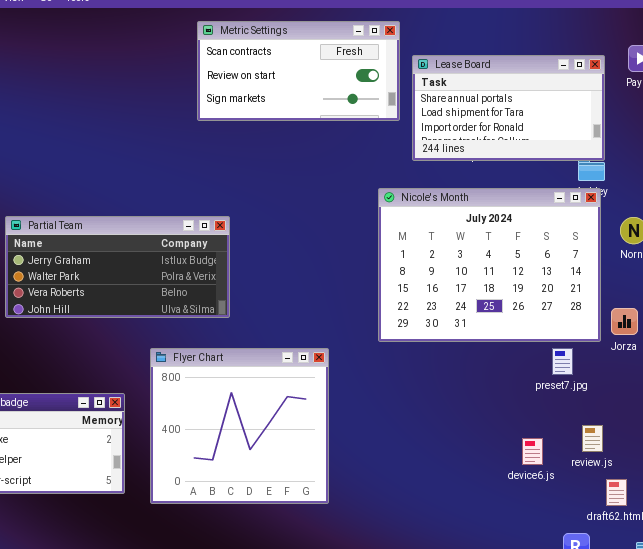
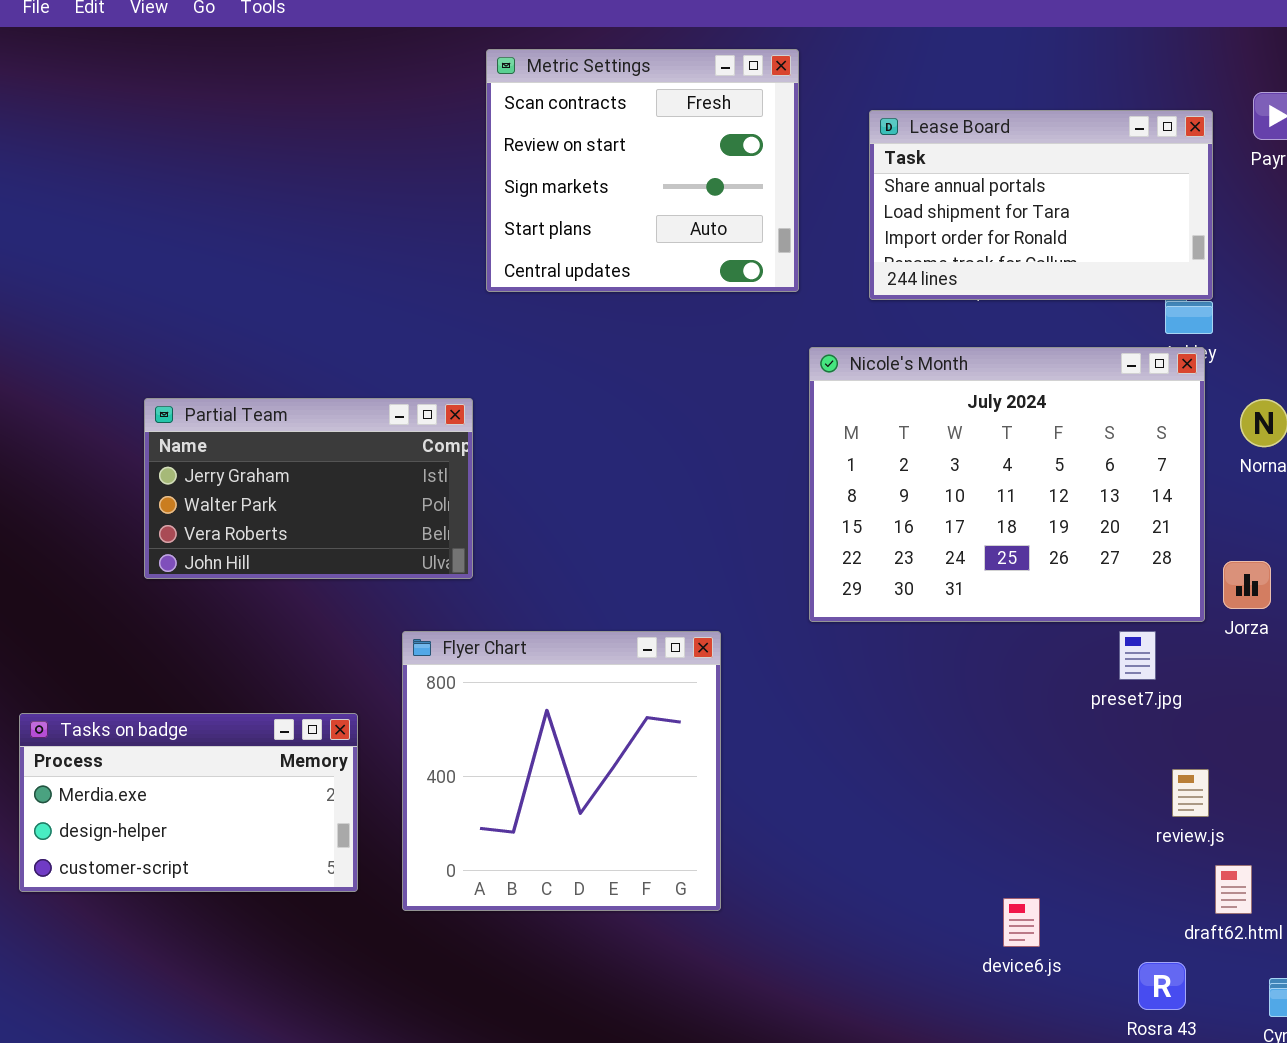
Metric Settings: [197,21,400,121] -> [486,49,799,292], resized
Partial Team: [5,216,230,318] -> [144,398,473,579], resized
device6.js: [522,438,543,465] -> [1003,898,1040,947], moved

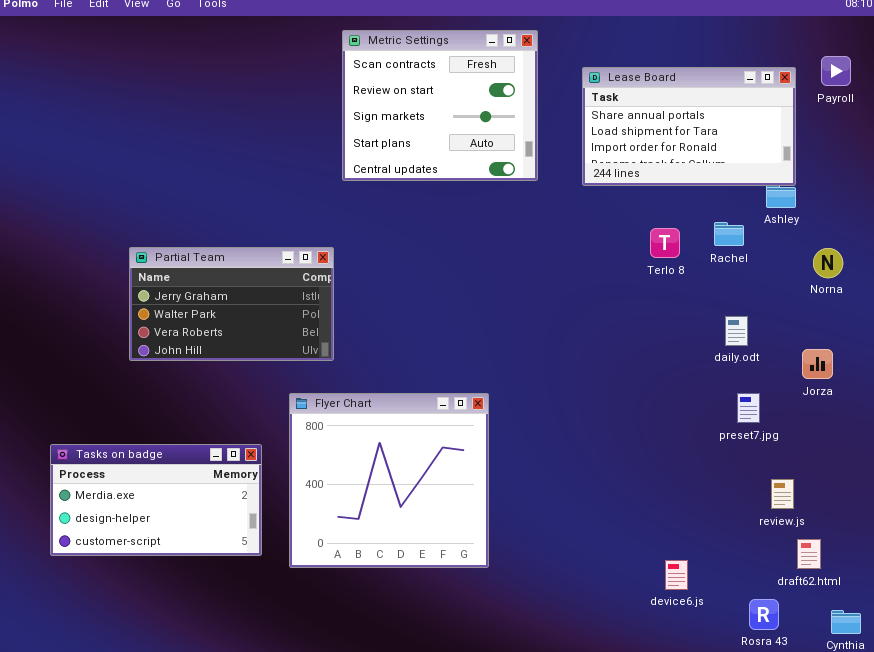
Nicole's Month: [809,347,1205,622] -> none, closed

